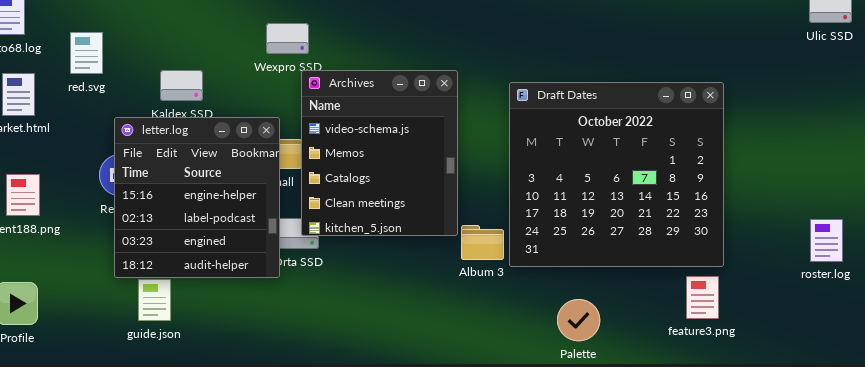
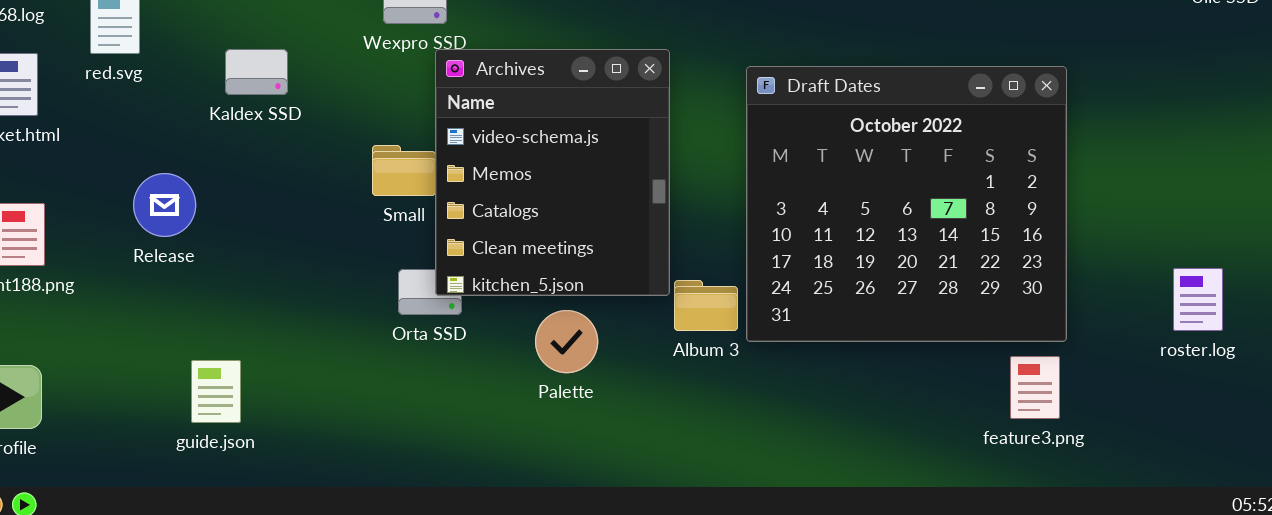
letter.log: [114,117,280,278] -> none, closed
roster.log: [810,219,843,262] -> [1173,268,1223,331], moved
Palette: [557,299,600,341] -> [535,310,598,373], moved

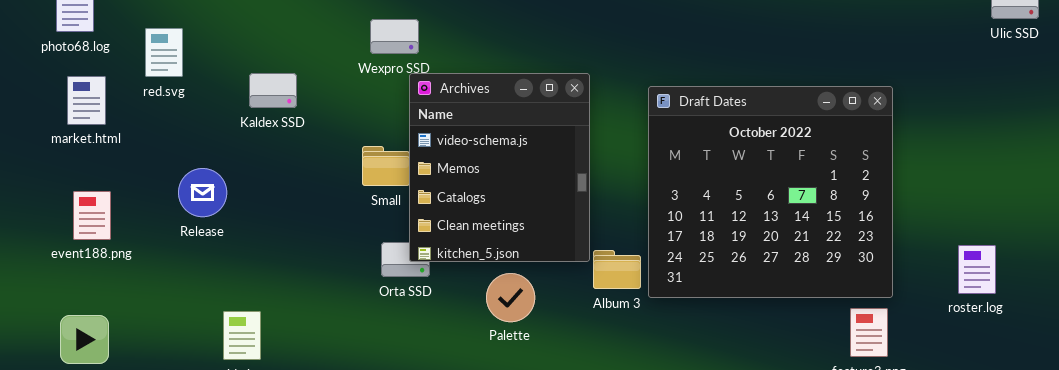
roster.log: [1173,268,1223,331] -> [958,245,996,294], moved

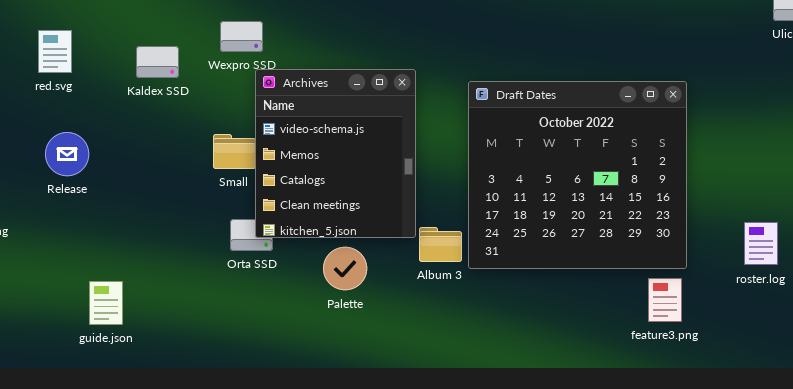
red.svg: [145,28,183,77] -> [38,30,72,73], moved
Kaldex SSD: [249,73,297,108] -> [136,46,179,78], moved
Release: [178,168,227,217] -> [45,132,89,176], moved

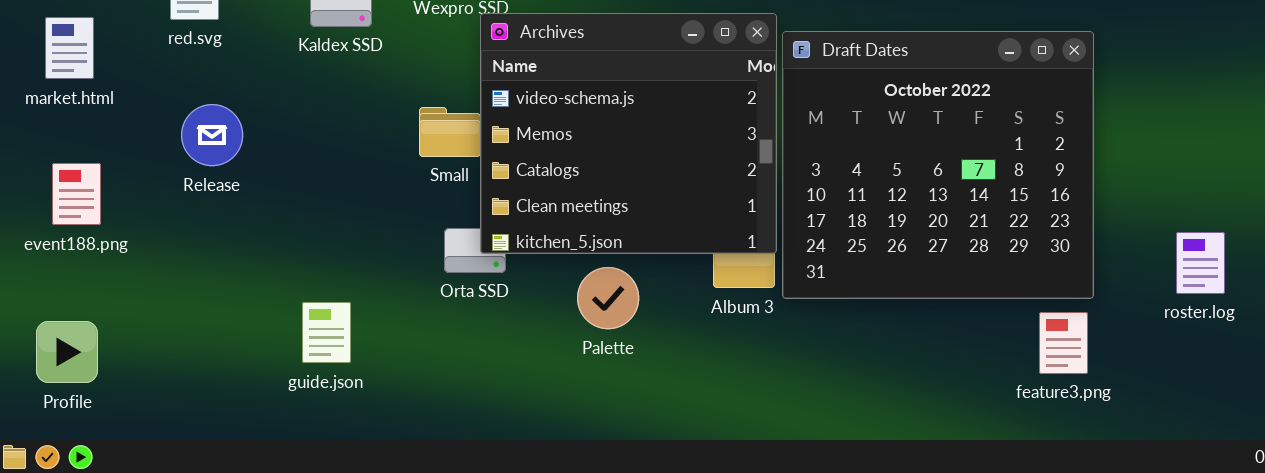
Archives: [255,69,416,238] -> [480,13,777,254], resized
guide.json: [89,281,123,325] -> [302,302,351,363], moved

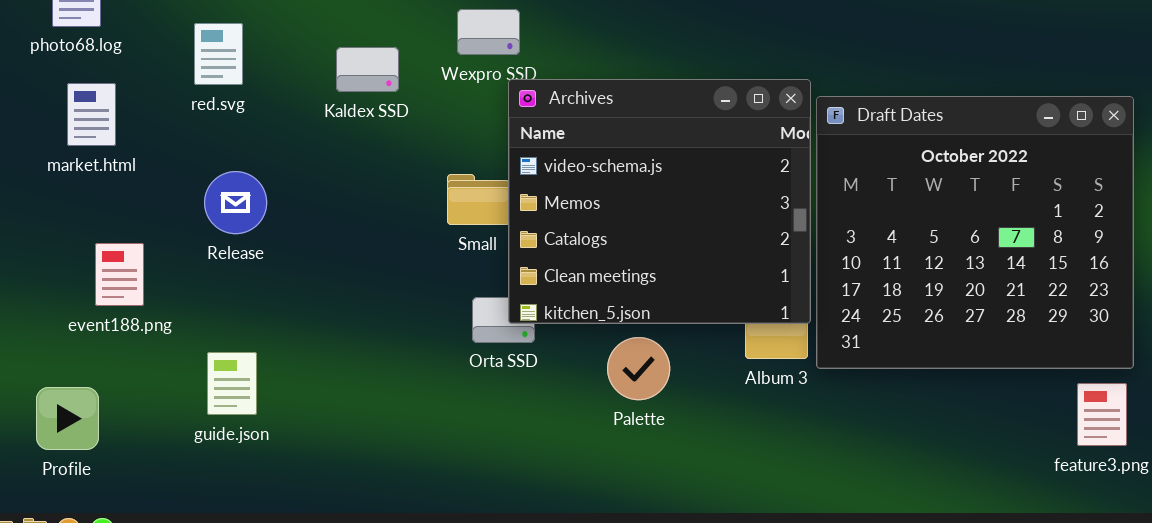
event188.png: [52,163,101,225] -> [95,243,144,306], moved
guide.json: [302,302,351,363] -> [207,352,257,415], moved
Profile: [36,321,98,383] -> [36,387,99,450], moved

